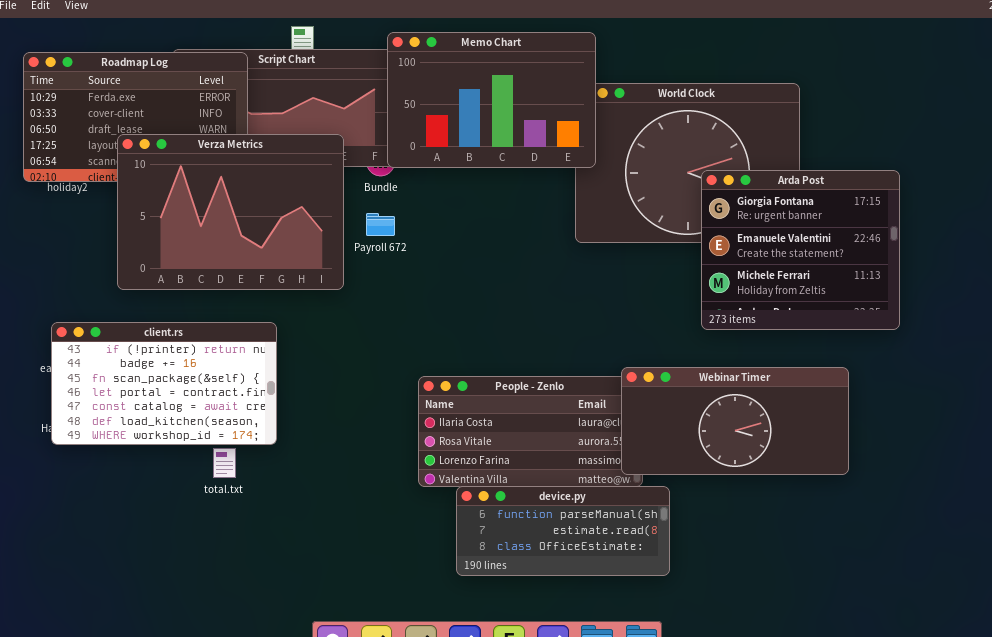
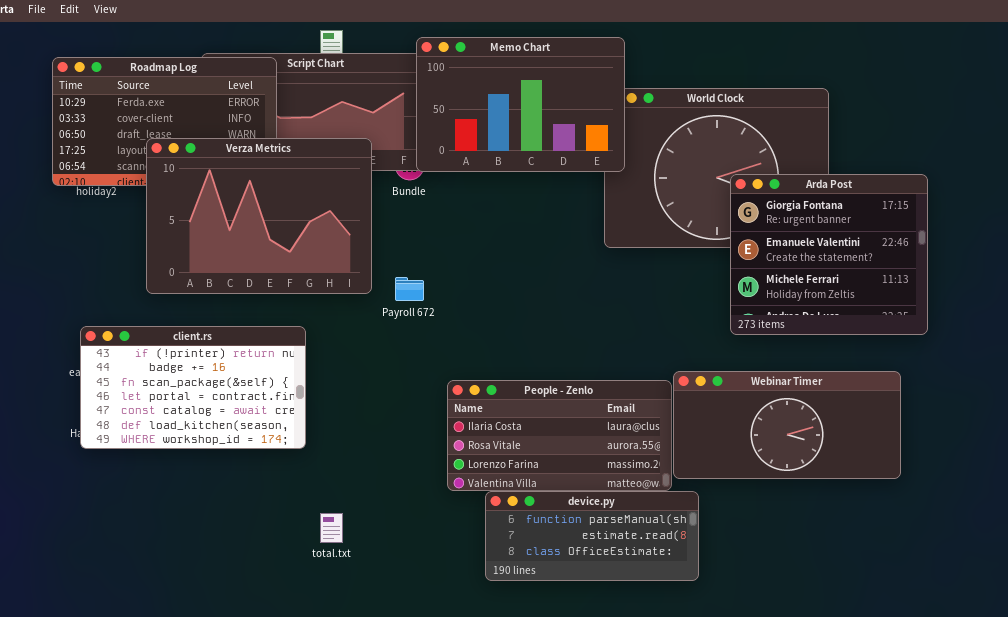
Payroll 672: [366,213,395,236] -> [395,277,424,301], moved
Webinar Timer: [621,367,849,475] -> [673,371,901,479], moved
total.txt: [213,448,236,478] -> [320,513,343,543], moved

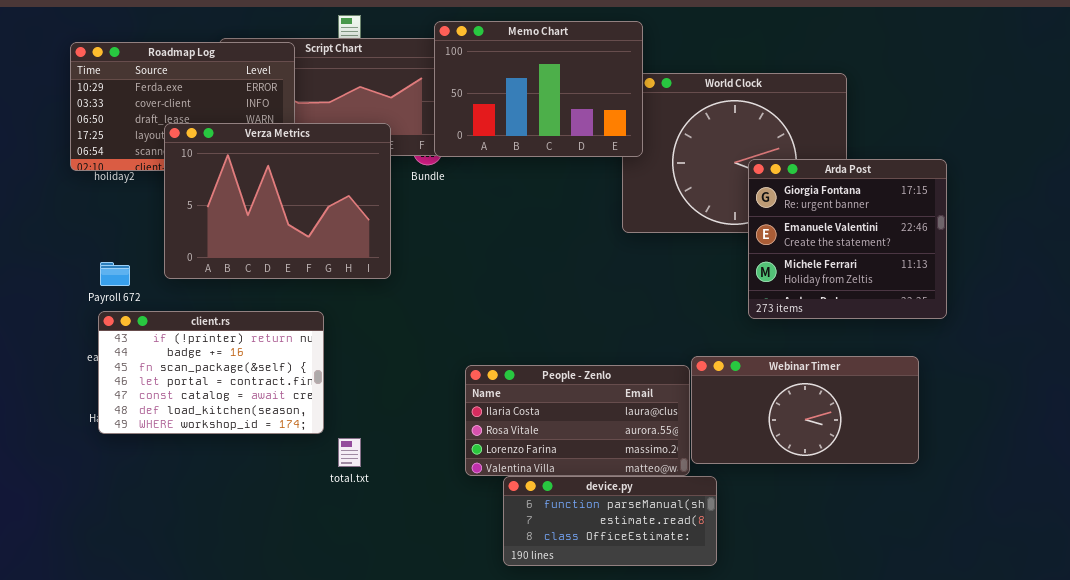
Payroll 672: [395,277,424,301] -> [100,262,130,286], moved
total.txt: [320,513,343,543] -> [338,438,361,467], moved

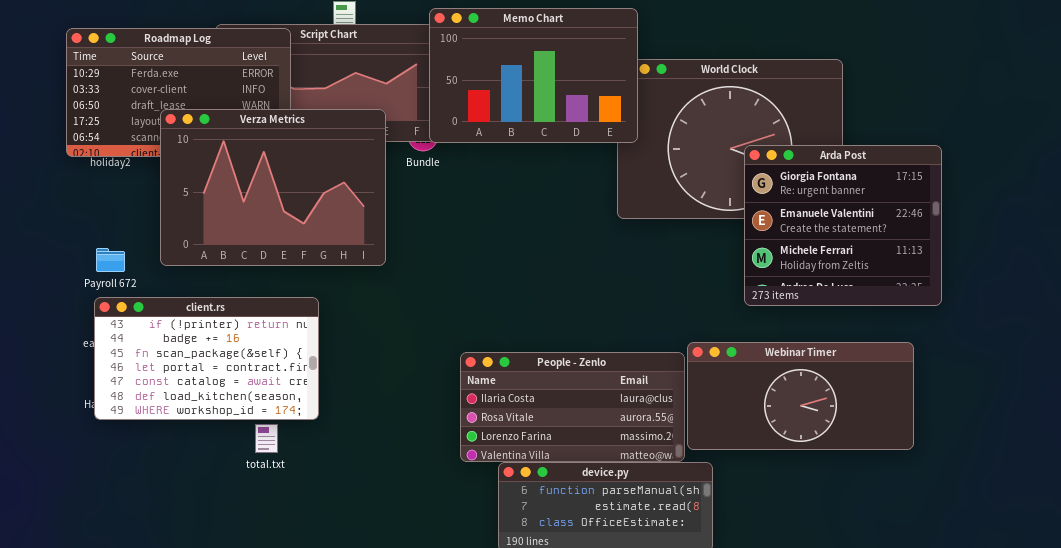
total.txt: [338,438,361,467] -> [255,424,278,453], moved

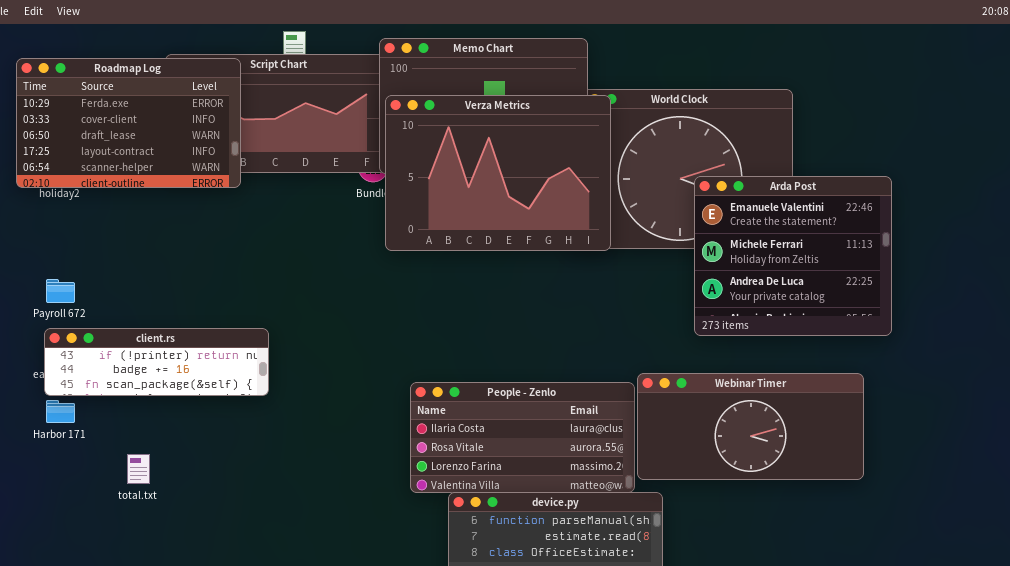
Verza Metrics: [160,109,386,266] -> [385,95,611,251], moved
Arda Post: [744,145,942,306] -> [694,176,892,336], scrolled down 1 row
client.rs: [94,297,319,420] -> [44,328,269,396], resized
total.txt: [255,424,278,453] -> [127,454,150,484], moved

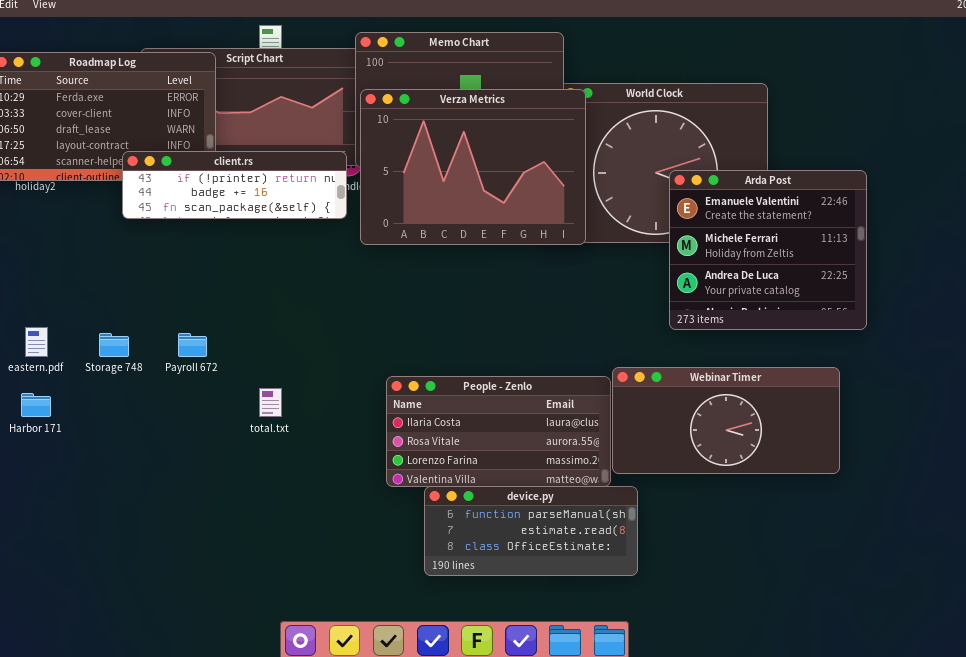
Payroll 672: [46,279,75,303] -> [178,333,207,357], moved
client.rs: [44,328,269,396] -> [122,151,347,219], moved
total.txt: [127,454,150,484] -> [259,388,282,417], moved

